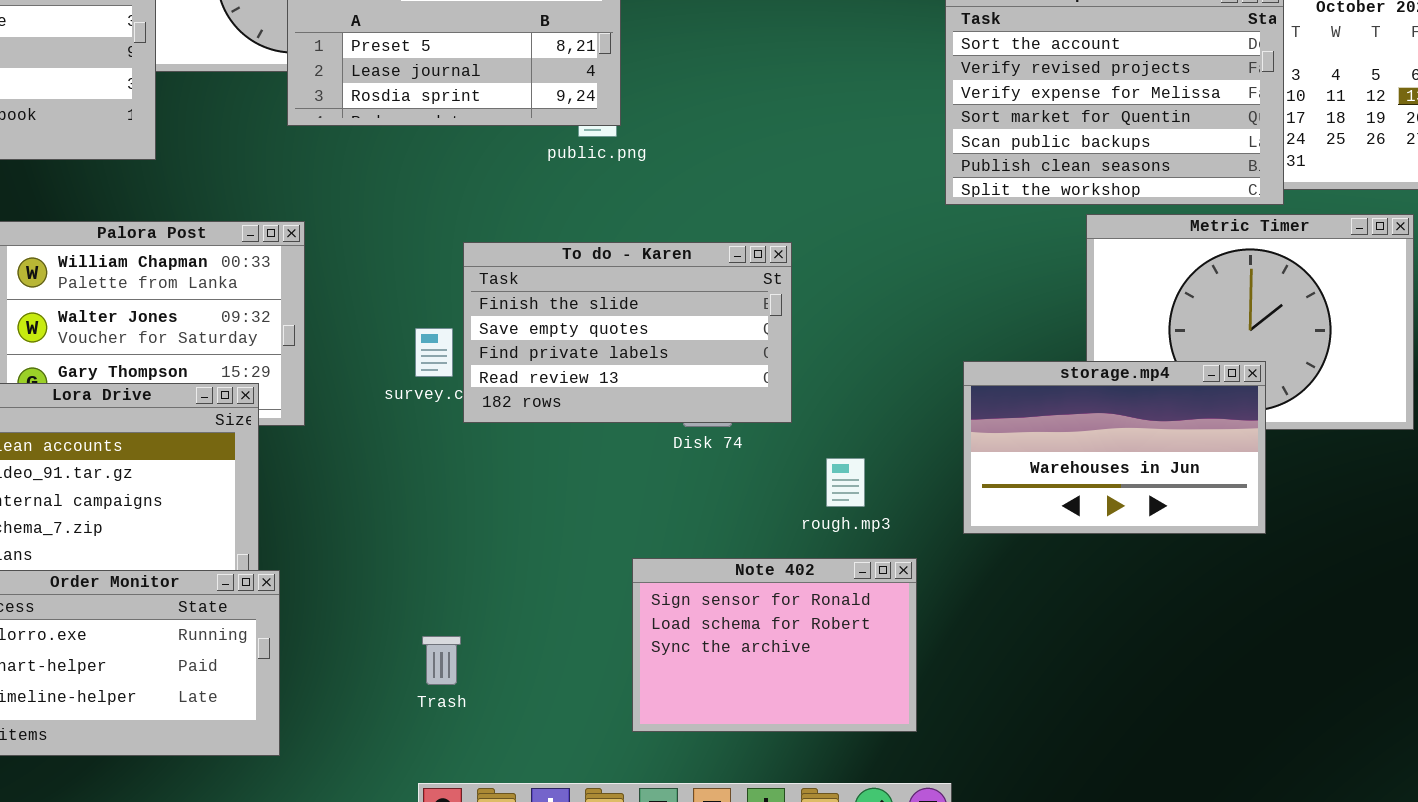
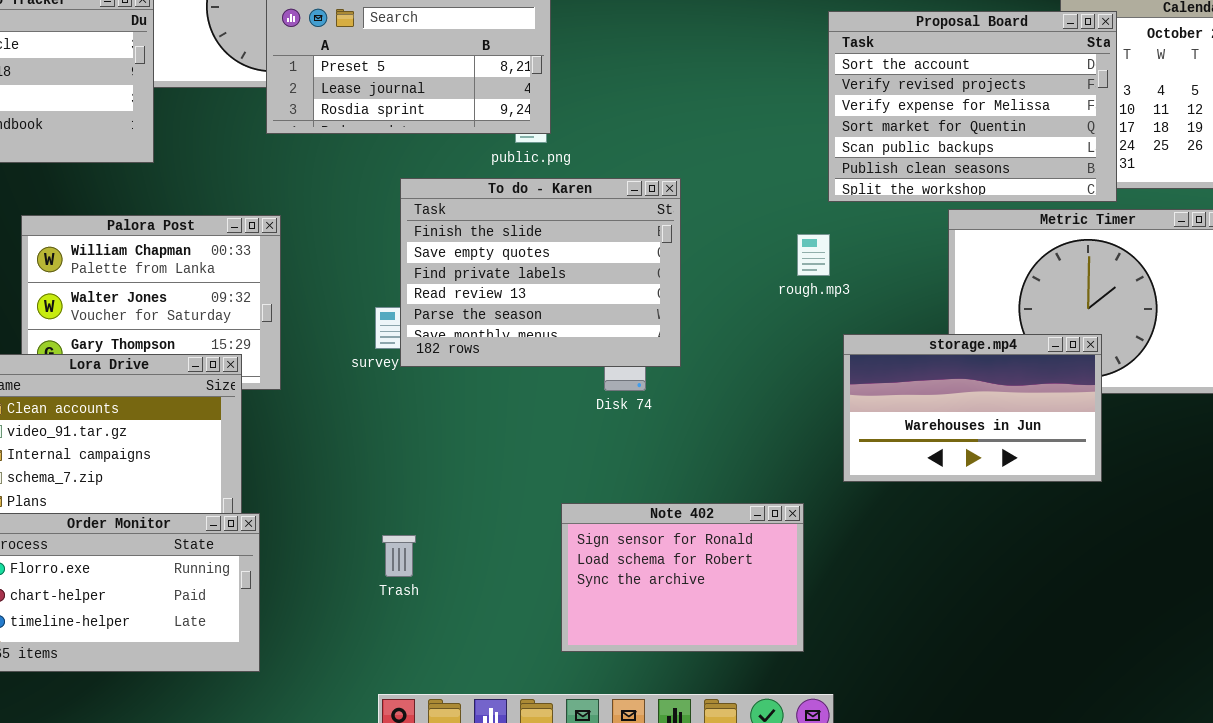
To do - Karen: [463,242,792,423] -> [400,178,681,367], moved, resized
rough.mp3: [826,458,865,507] -> [797,234,830,276], moved
Trash: [422,636,461,685] -> [382,535,416,577], moved

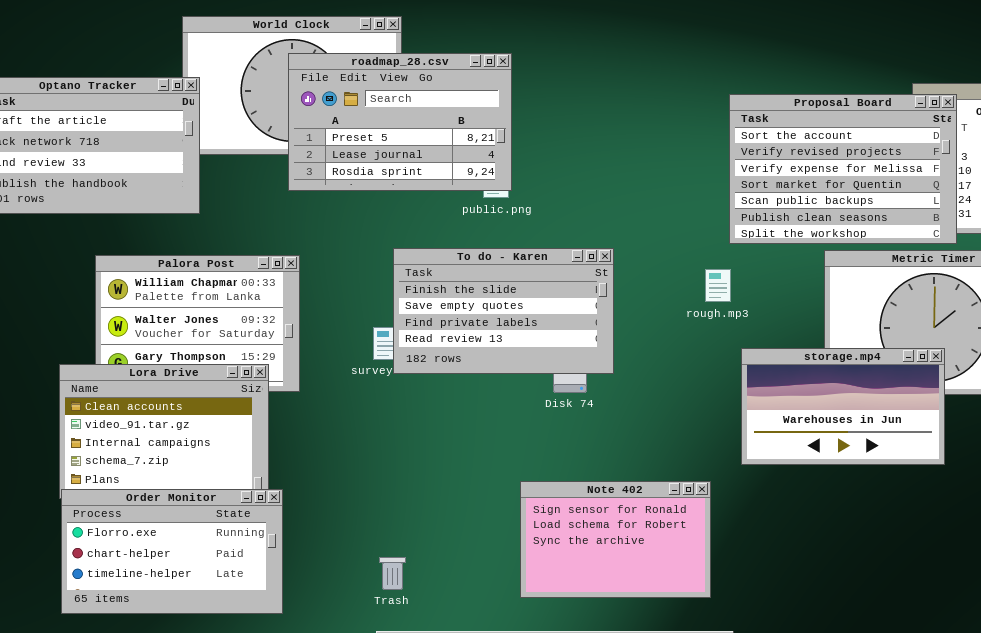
To do - Karen: [400,178,681,367] -> [393,248,614,374], resized
Trash: [382,535,416,577] -> [379,557,406,590], moved

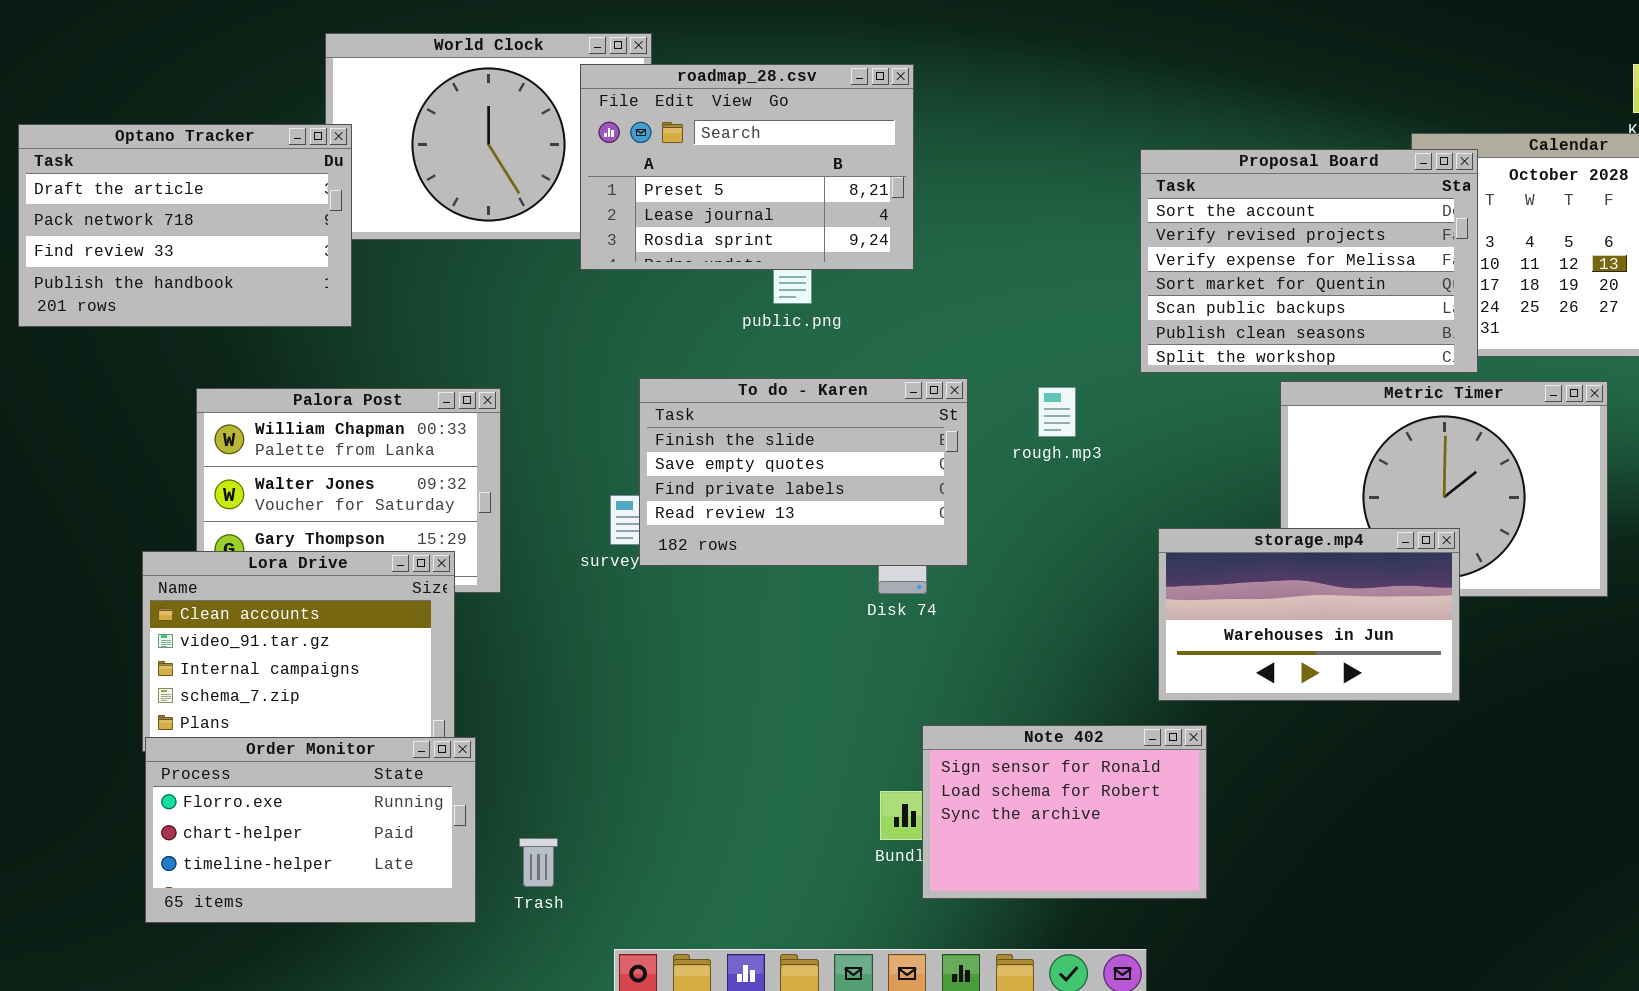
roadmap_28.csv: [288,53,512,191] -> [580,64,914,270], moved
rough.mp3: [705,269,731,302] -> [1038,387,1076,437], moved
Note 402: [520,481,711,598] -> [922,725,1207,899], moved
Trash: [379,557,406,590] -> [519,838,558,887], moved

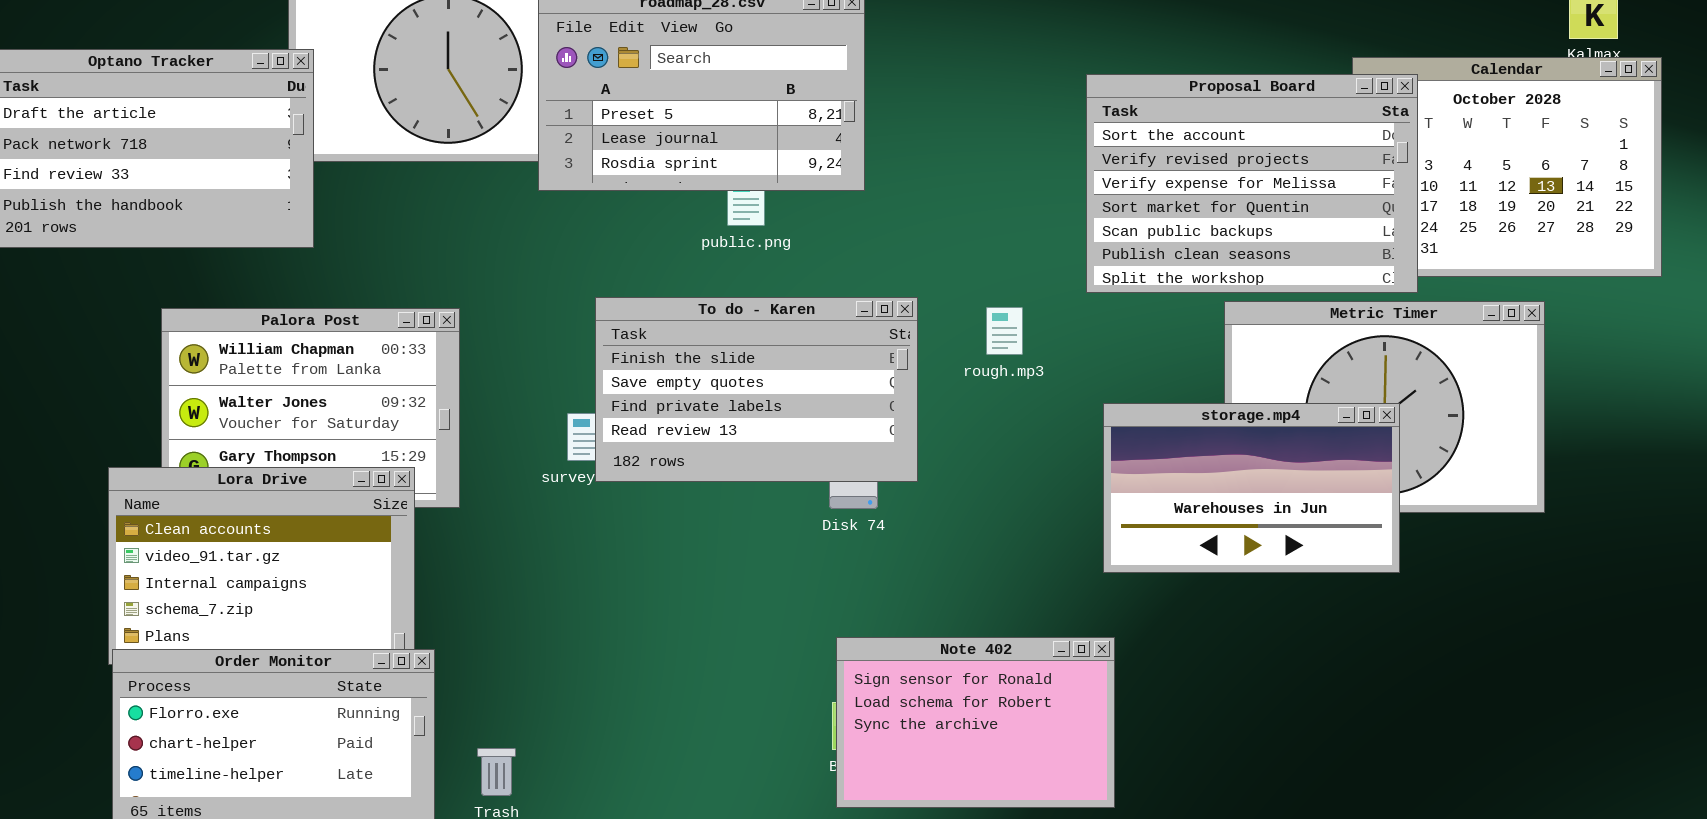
storage.mp4: [1158,528,1460,701] -> [1103,403,1400,573], moved
Note 402: [922,725,1207,899] -> [836,637,1115,808], moved

